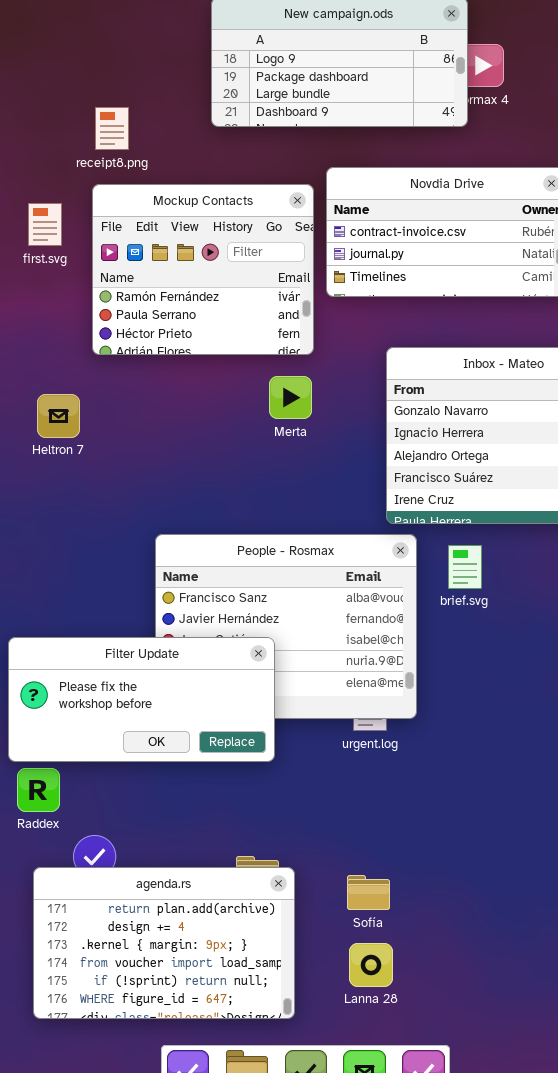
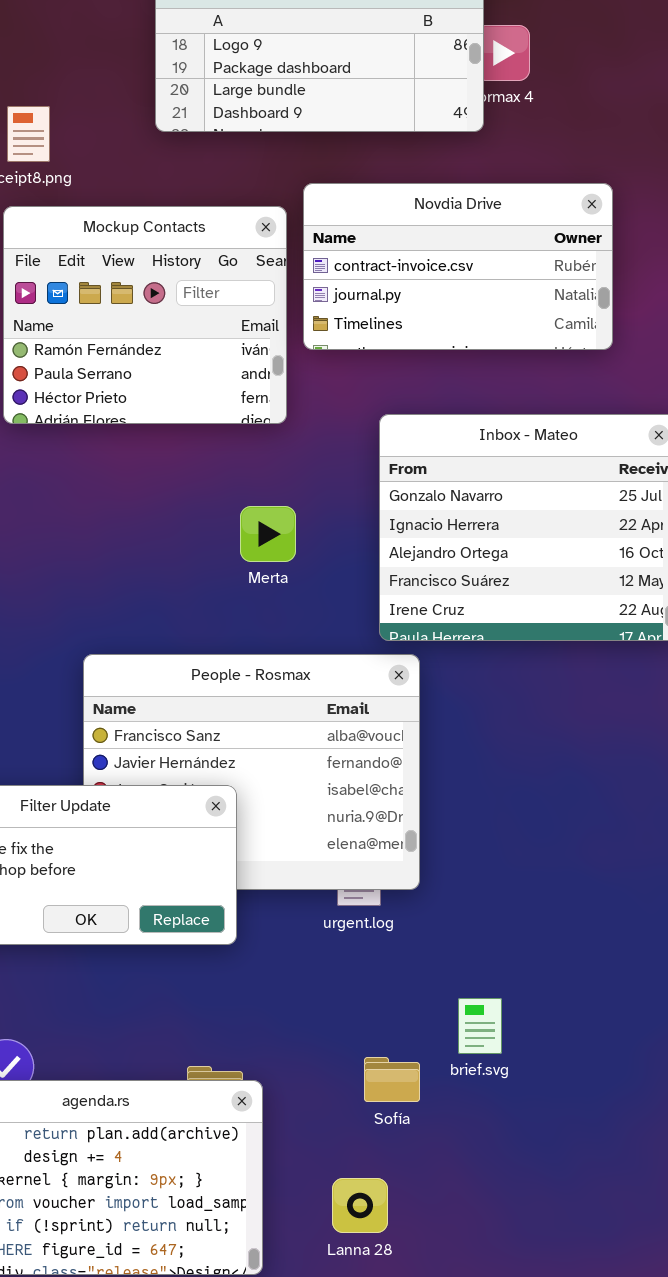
Merta: [269,376,312,419] -> [240,506,296,562], moved
brief.svg: [448,545,482,589] -> [458,998,502,1054], moved
Sofía: [347,875,390,910] -> [364,1057,420,1102], moved

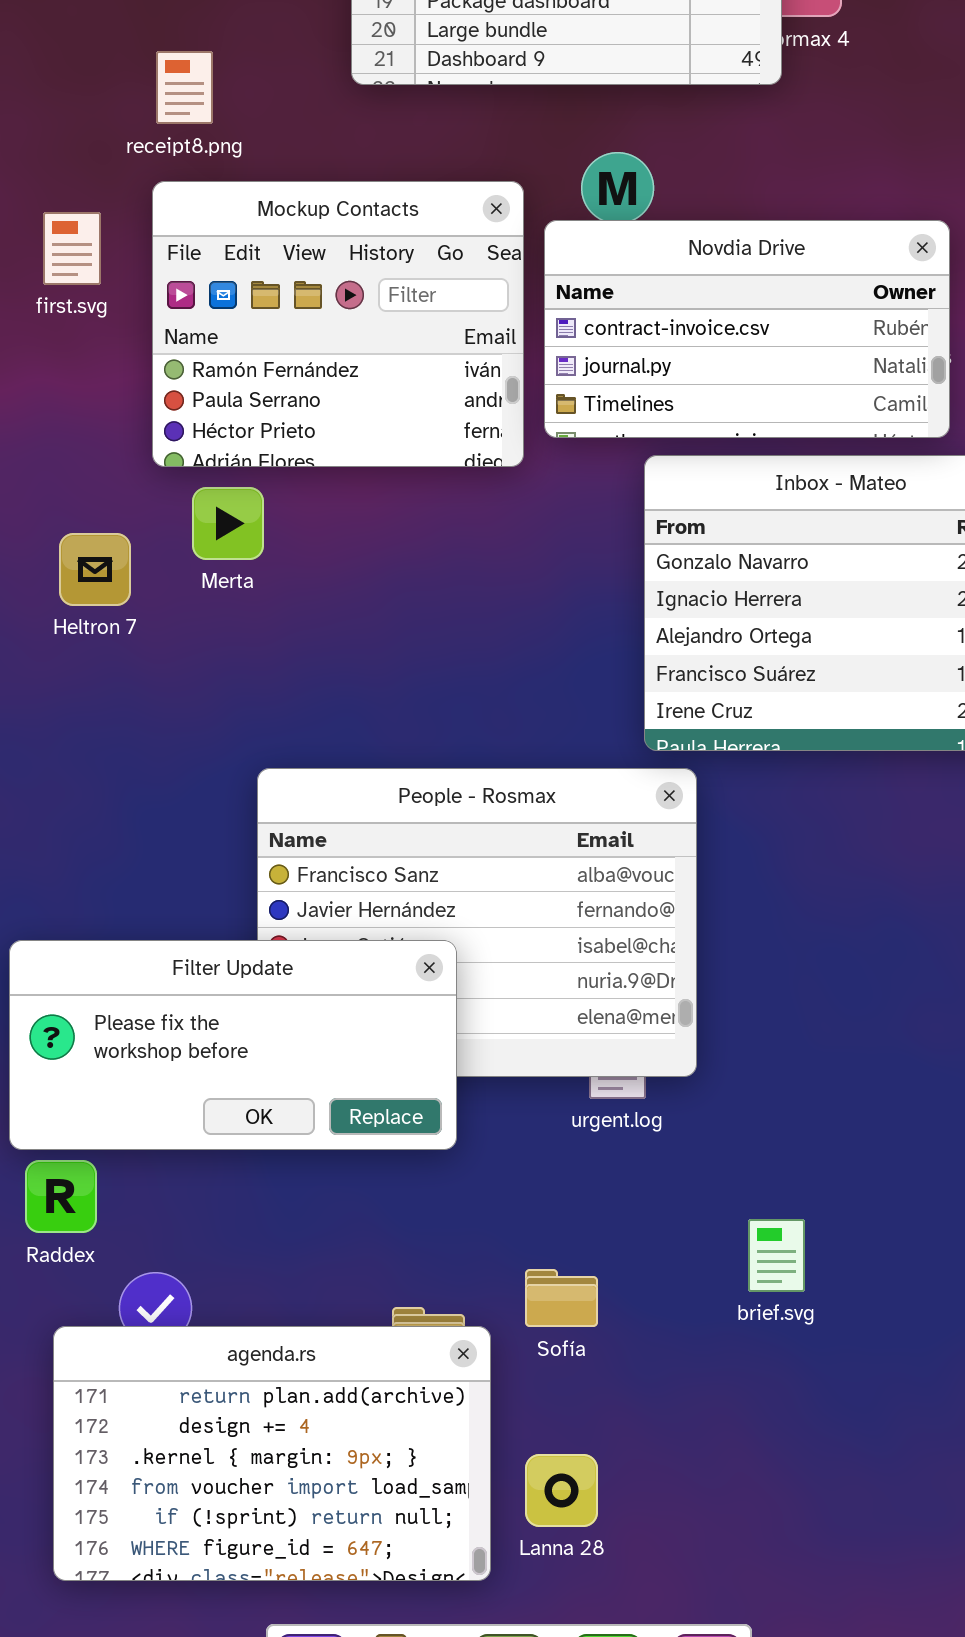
Novdia Drive: [303,183,613,350] -> [544,220,950,438], moved
Merta: [240,506,296,562] -> [192,487,264,560], moved
Sofía: [364,1057,420,1102] -> [525,1269,598,1327], moved
Lanna 28: [332,1178,388,1233] -> [525,1454,598,1527], moved

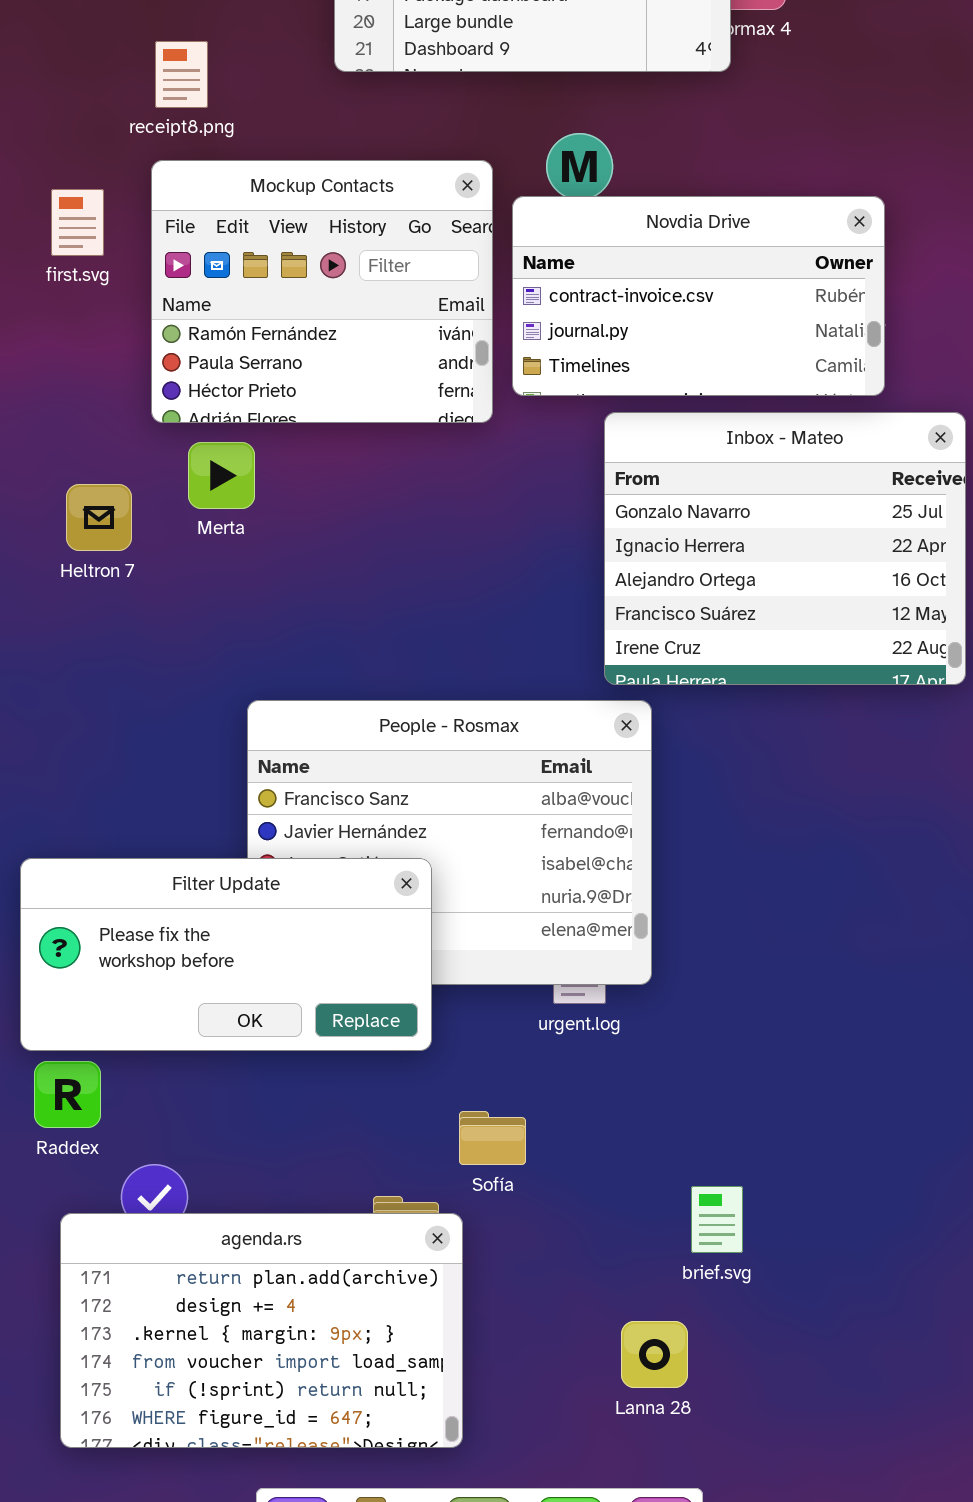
brief.svg: [748,1219,805,1292] -> [691,1186,743,1253], moved
Sofía: [525,1269,598,1327] -> [459,1111,526,1165], moved
Lanna 28: [525,1454,598,1527] -> [621,1321,688,1388], moved

